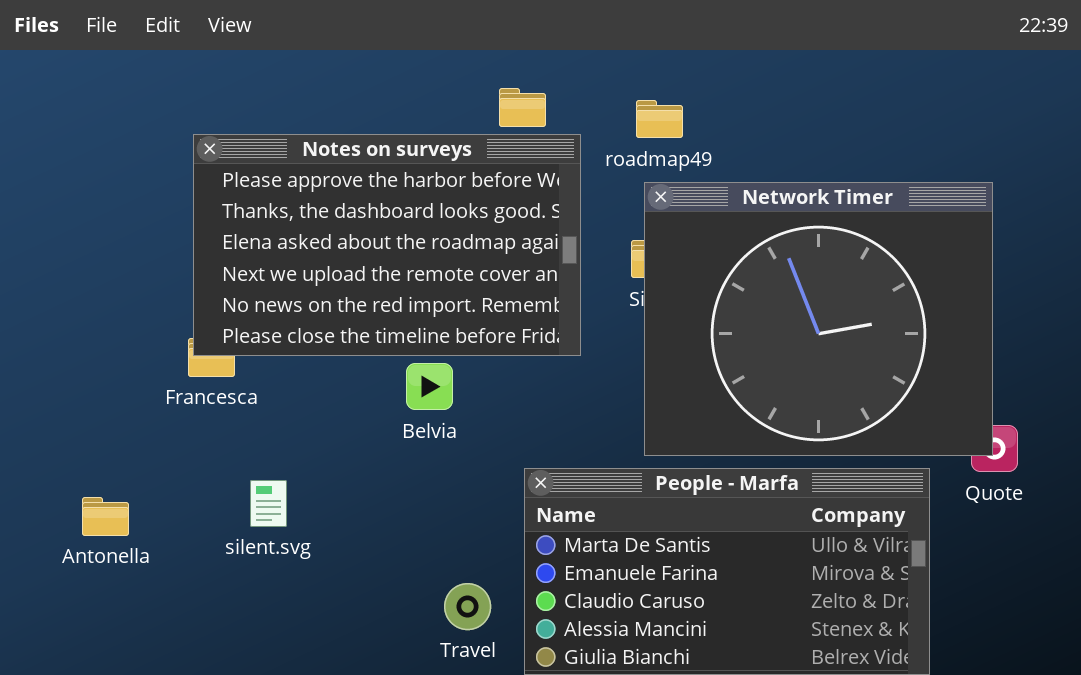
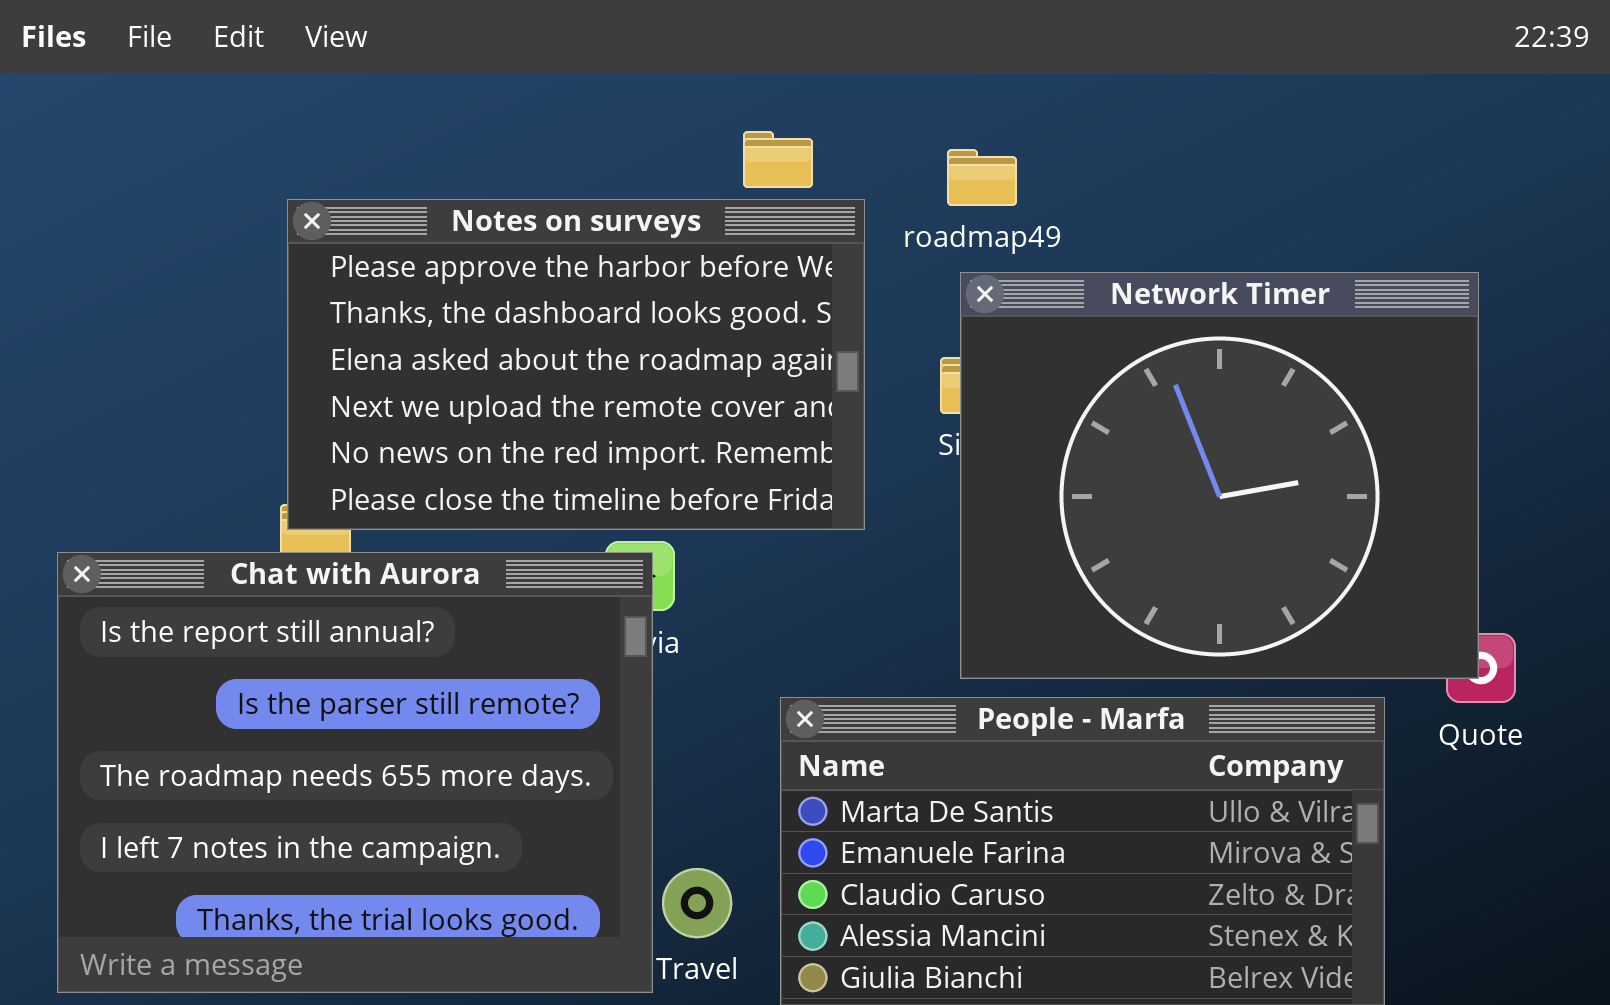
Chat with Aurora: none -> [57,552,653,993], opened

